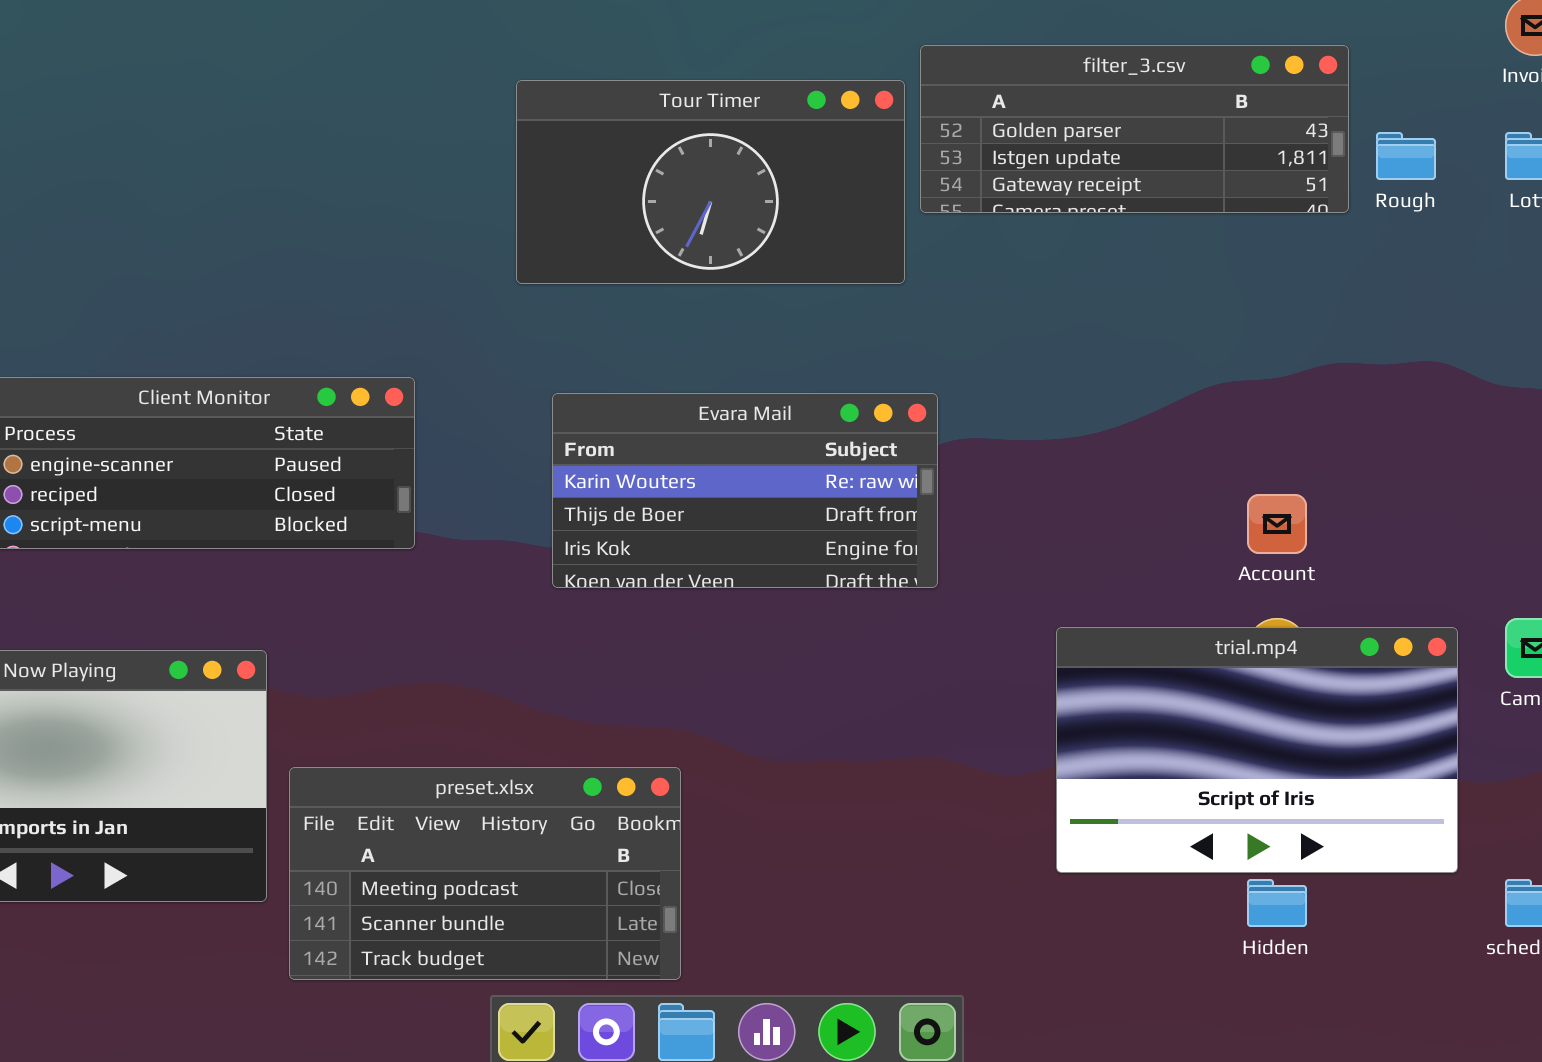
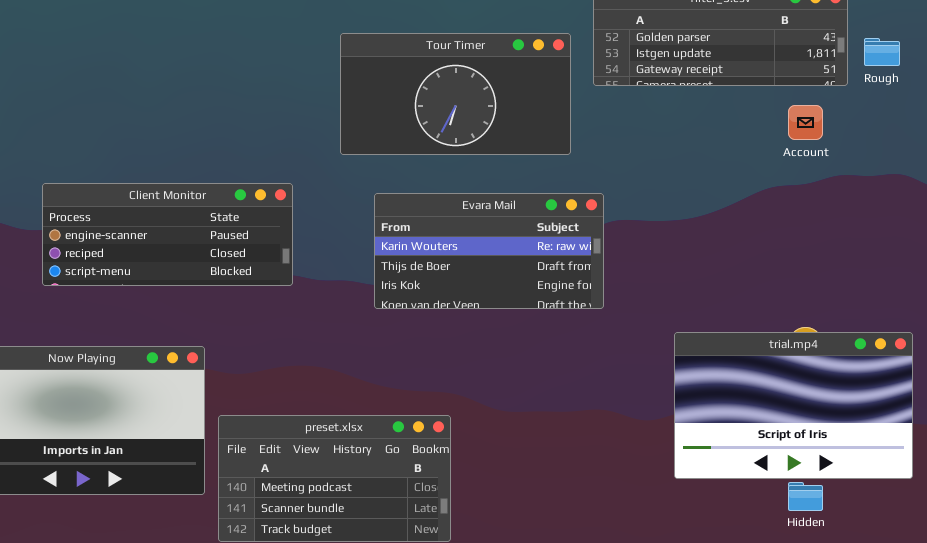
Tour Timer: [516,80,905,284] -> [340,33,571,155], moved
Account: [1247,494,1307,554] -> [788,105,823,140], moved

